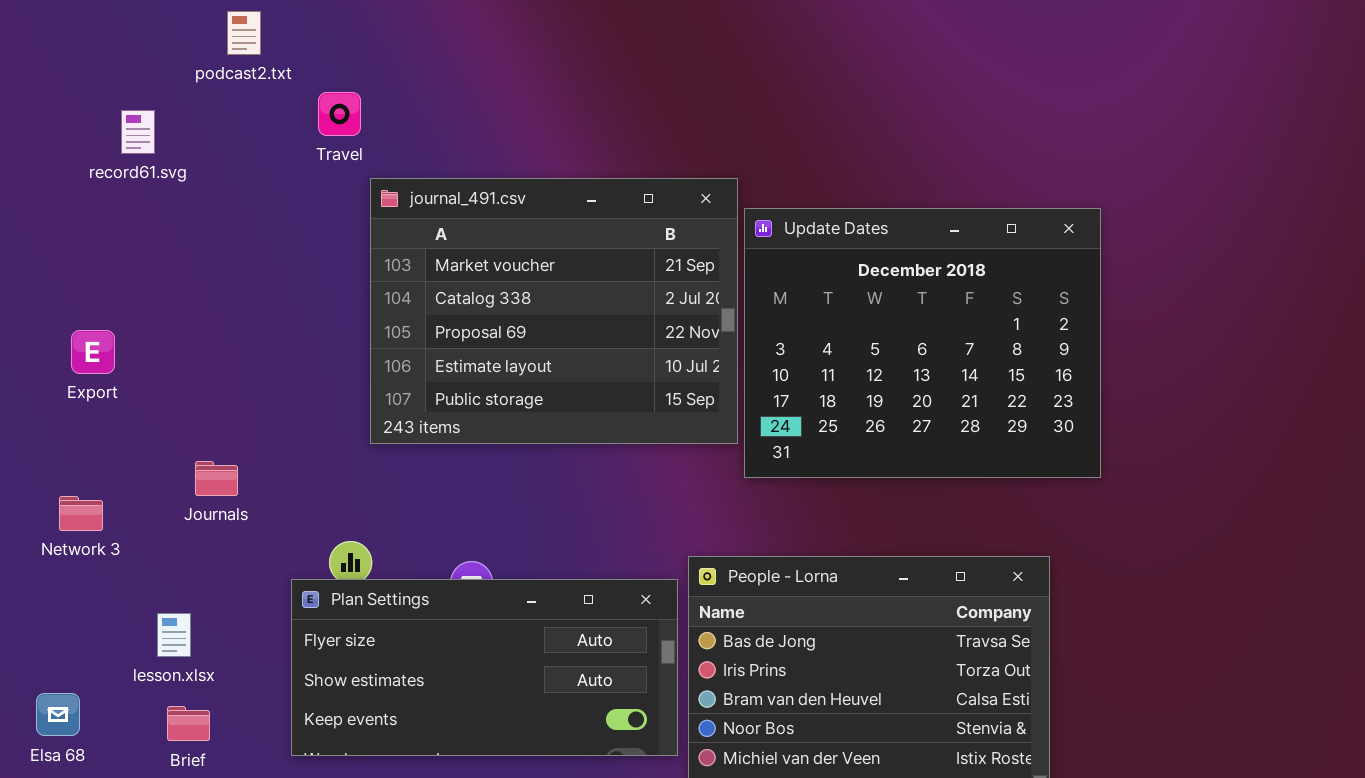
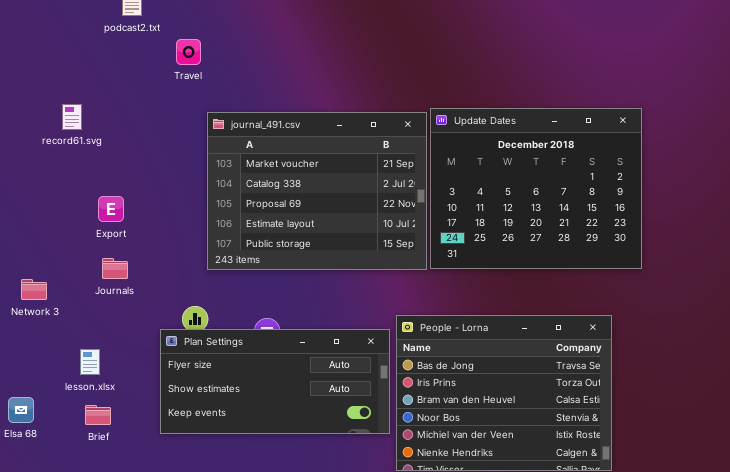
record61.svg: [121,110,155,154] -> [62,104,82,130], moved
journal_491.csv: [370,178,738,444] -> [207,112,427,270], moved
Export: [71,330,115,374] -> [98,196,124,222], moved

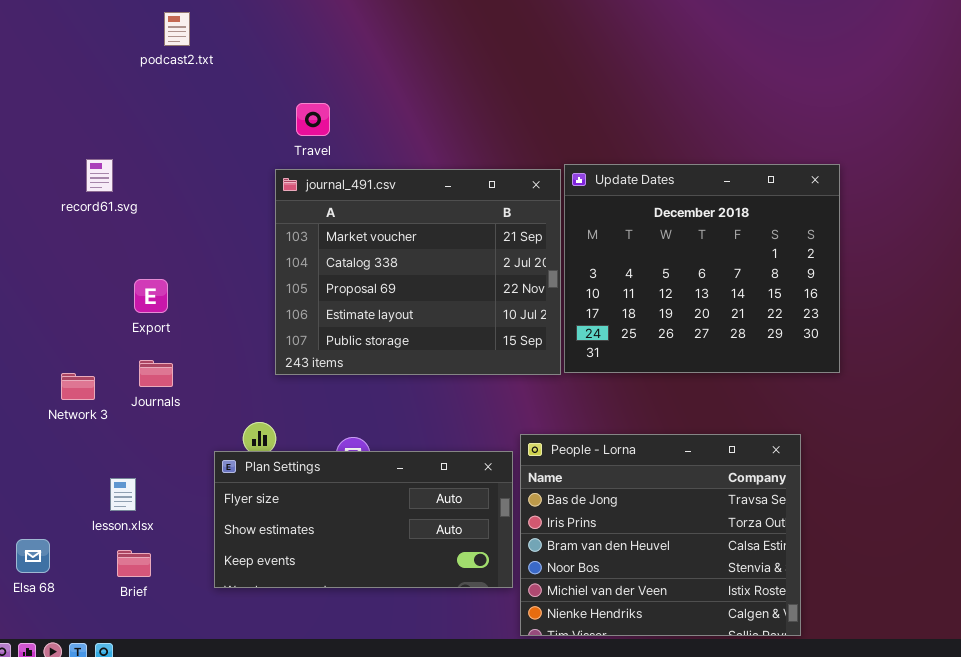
Travel: [176,39,201,65] -> [296,103,330,136], moved
Network 3: [21,279,47,300] -> [61,373,95,400], moved

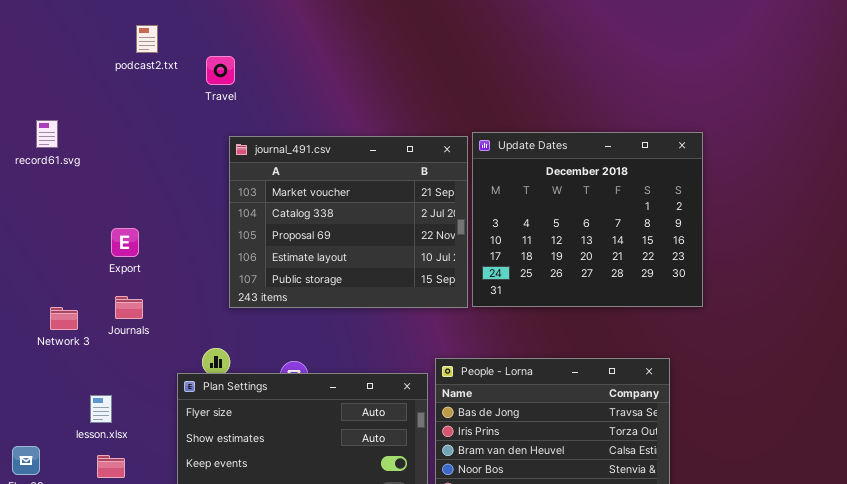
podcast2.txt: [164,12,190,46] -> [136,25,158,53], moved
Travel: [296,103,330,136] -> [206,56,235,85], moved
record61.svg: [86,159,113,192] -> [36,120,58,148], moved

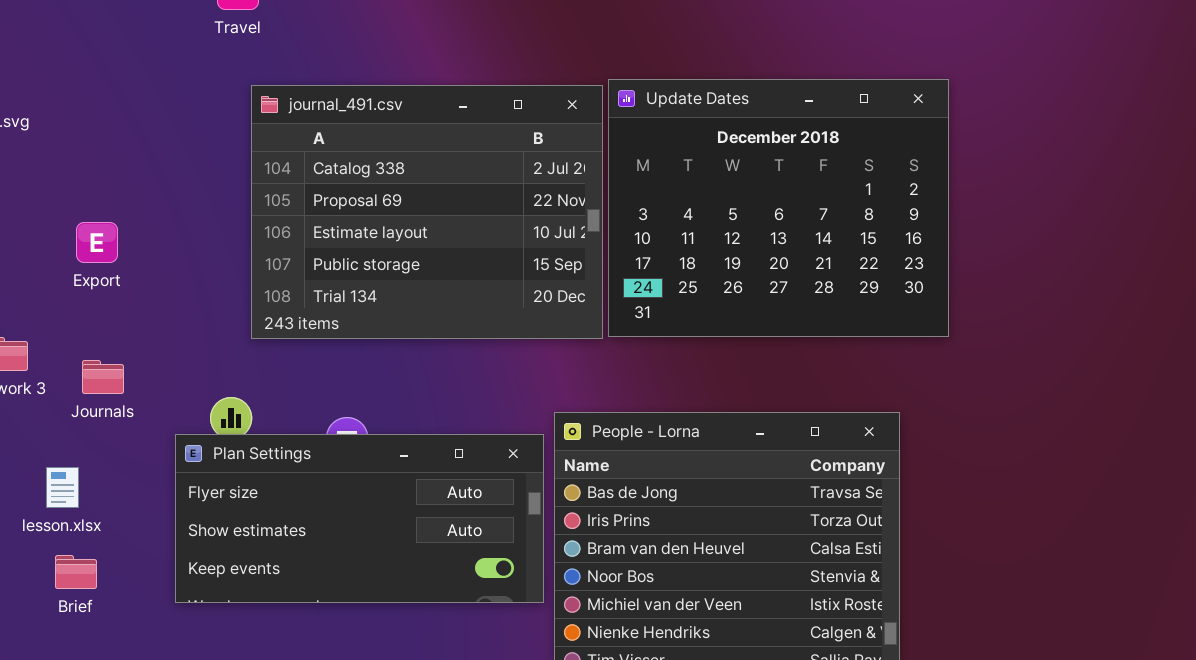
journal_491.csv: [229,136,468,308] -> [251,85,603,339], scrolled down 1 row
Journals: [115,296,143,319] -> [82,360,124,394], moved

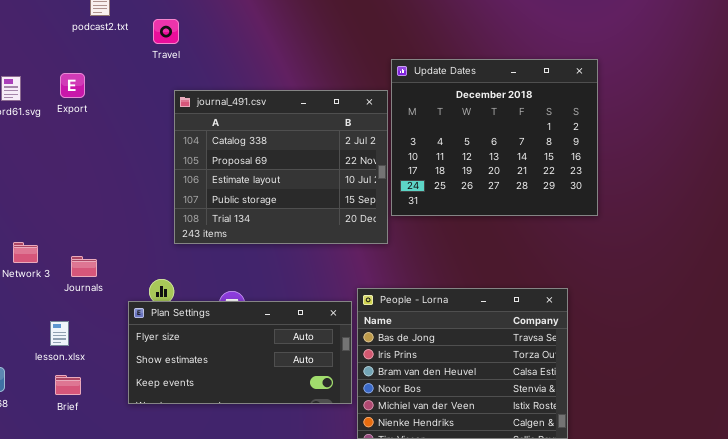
Update Dates: [608,79,949,337] -> [391,59,598,216], moved
Export: [76,222,118,263] -> [60,73,85,98], moved

